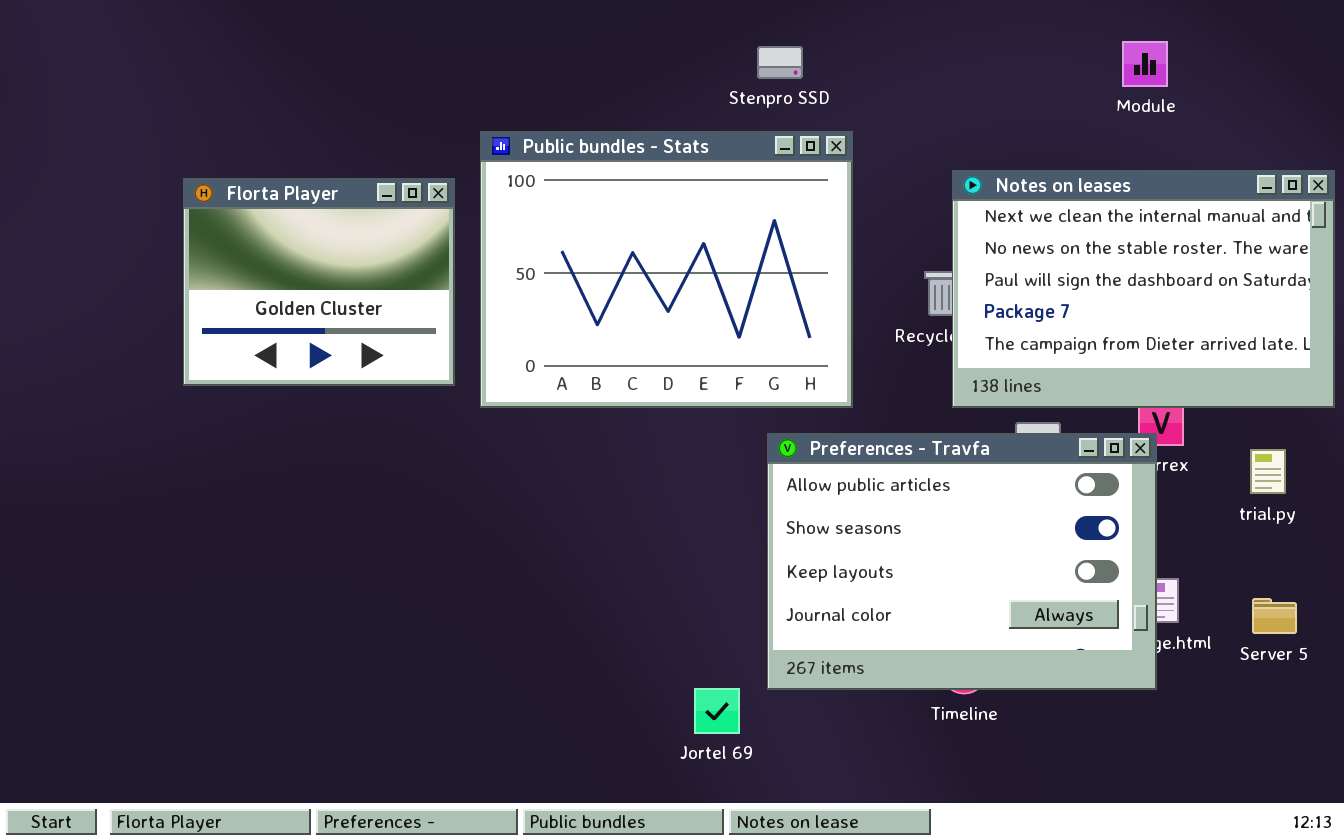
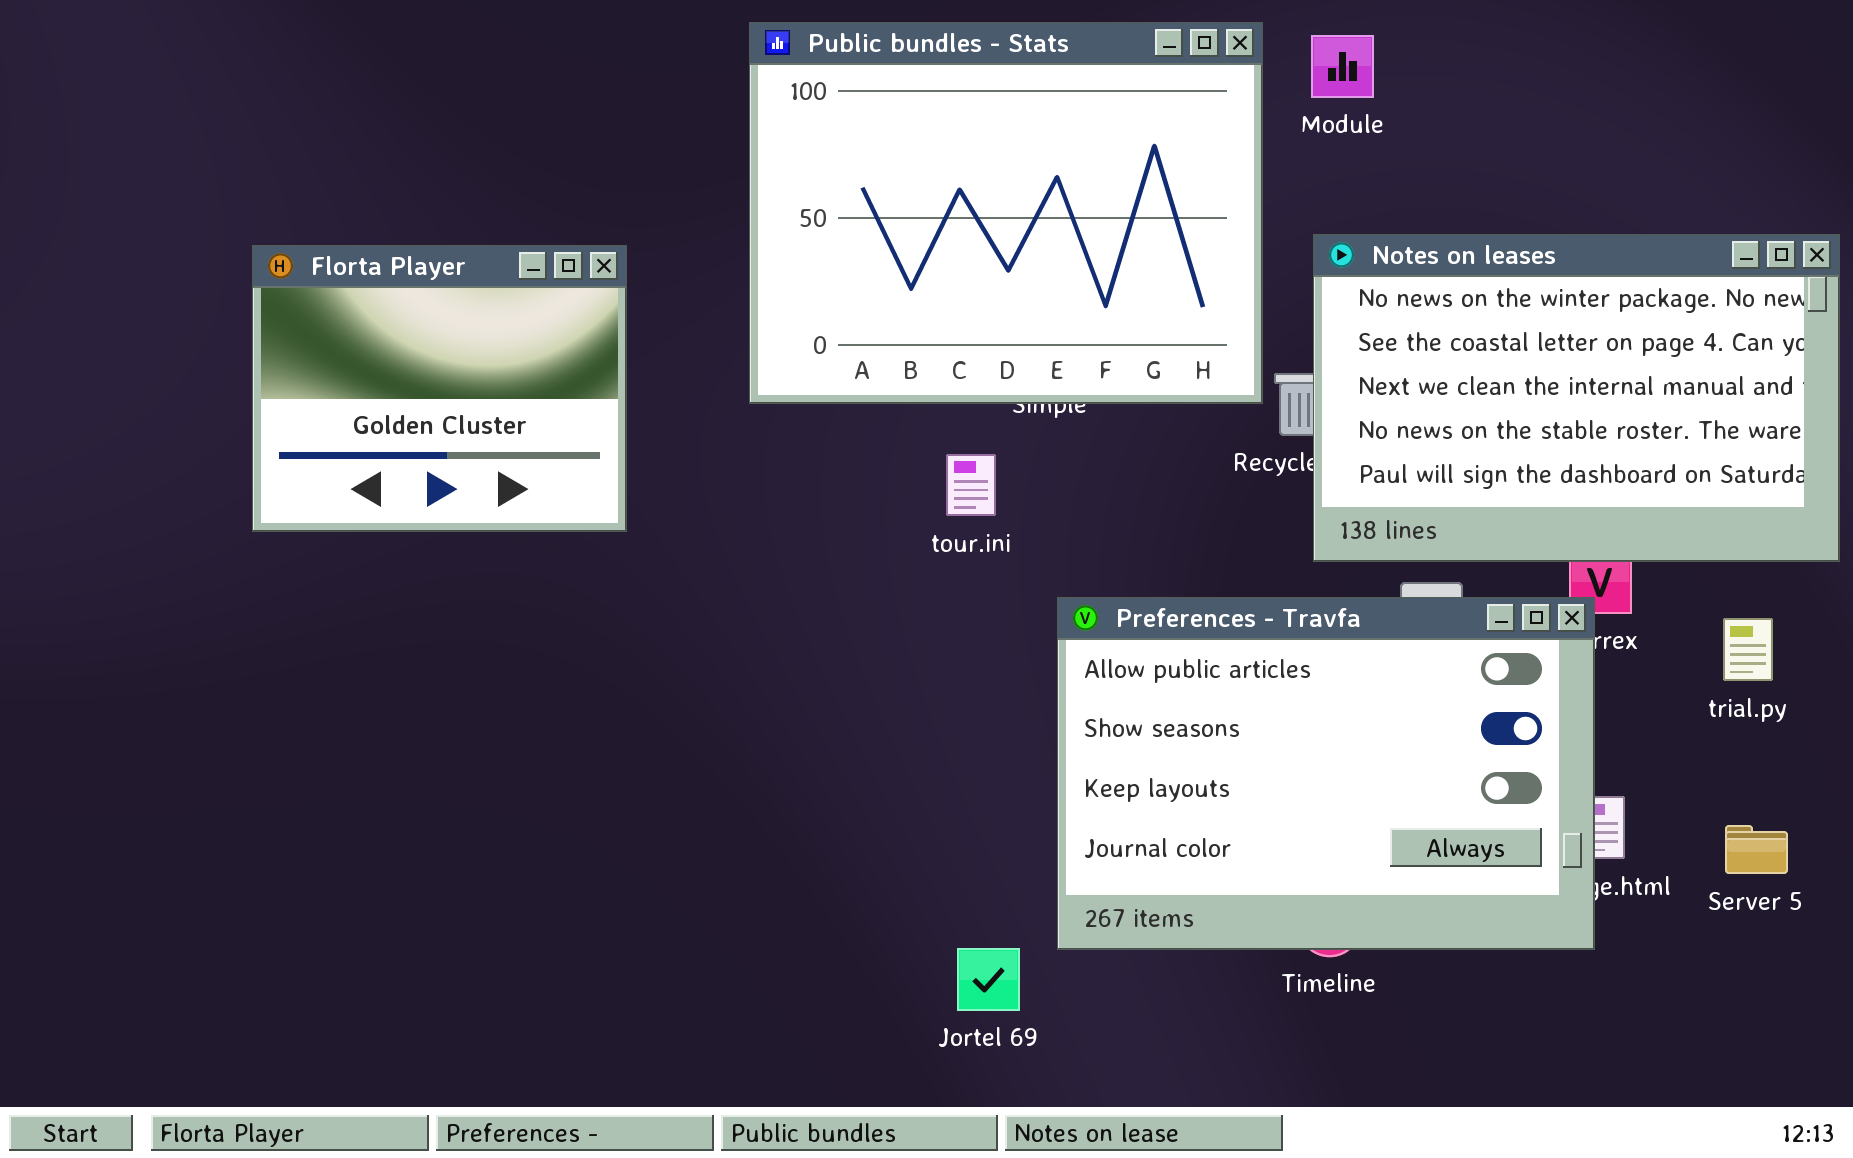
Module: [1122,41,1168,87] -> [1311,35,1374,98], moved
Public bundles - Stats: [480,131,853,408] -> [749,22,1263,404], moved
Notes on leases: [952,170,1335,408] -> [1313,234,1840,562], scrolled up 2 rows

